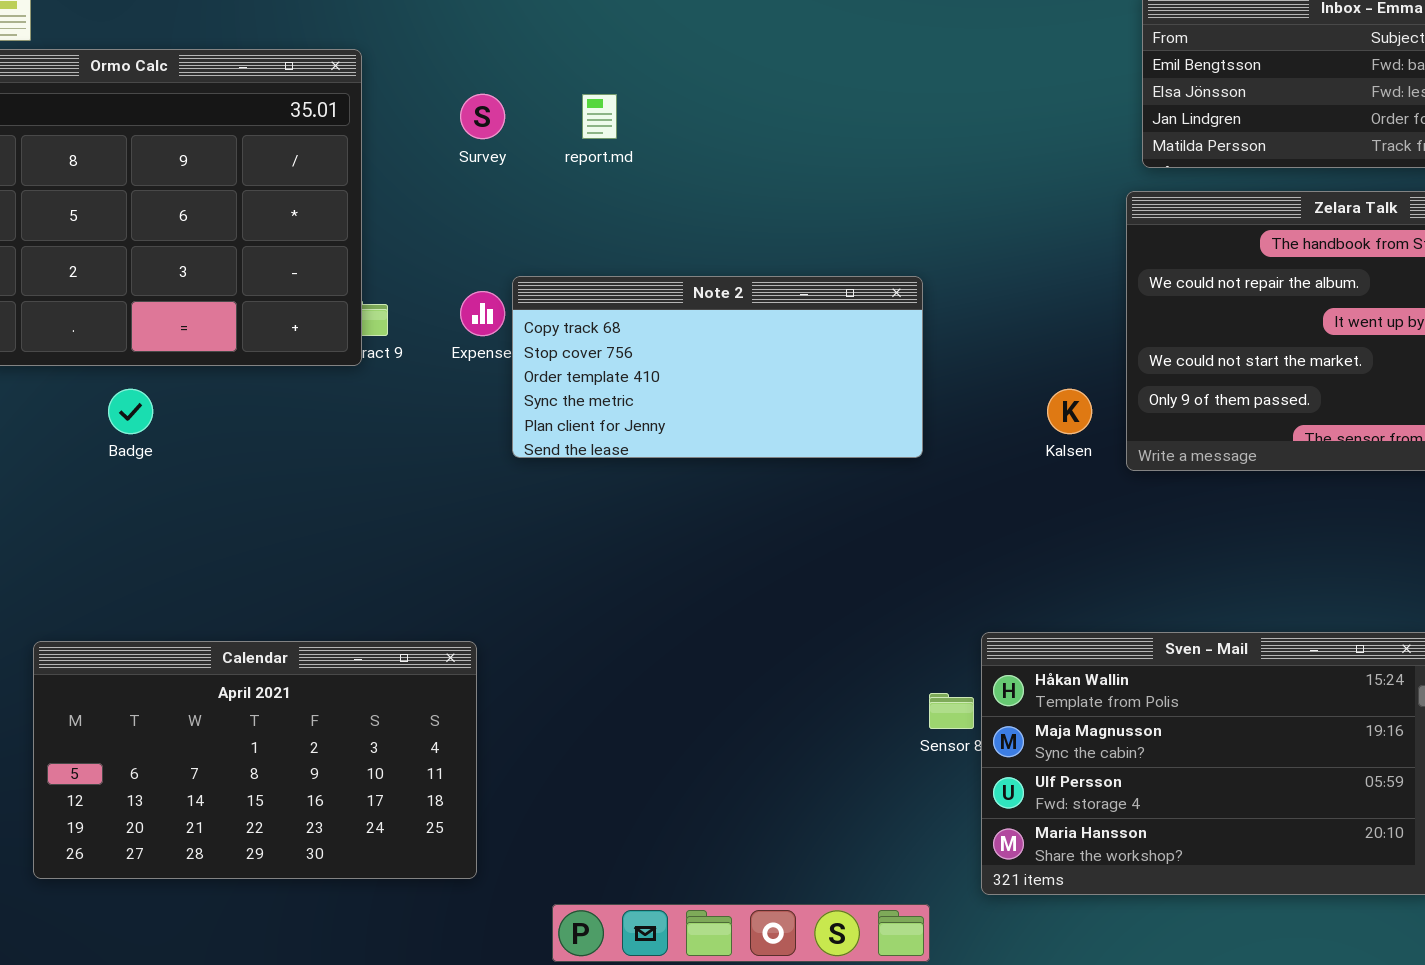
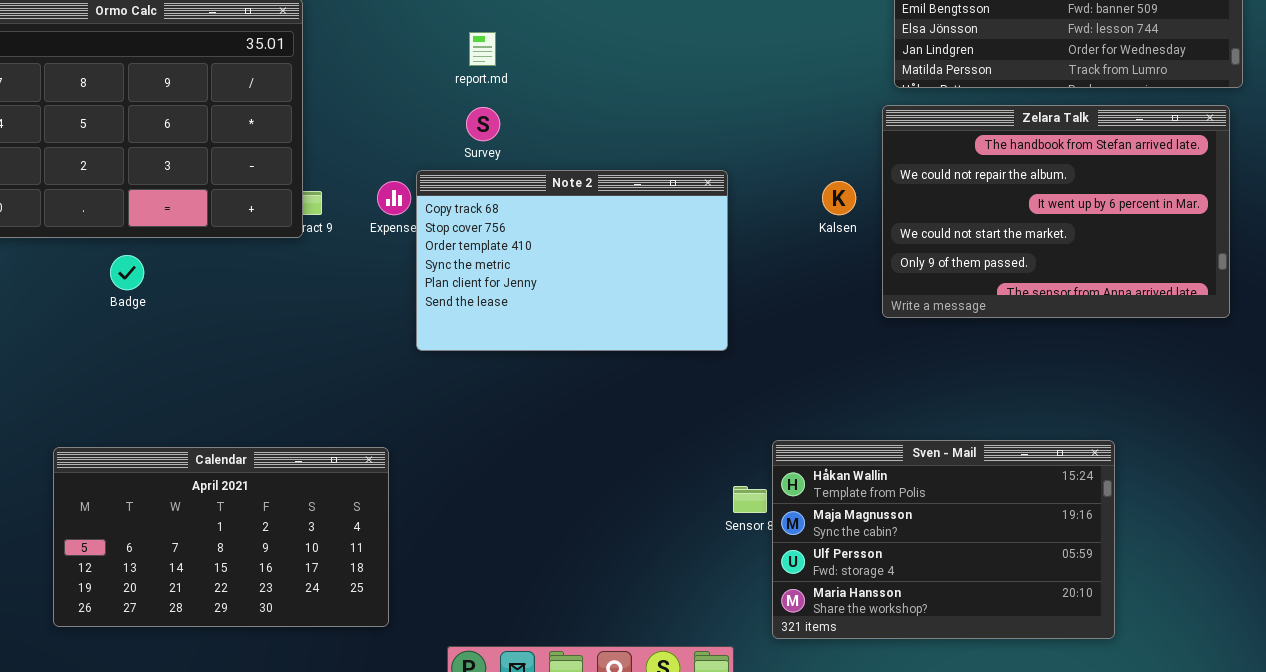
Survey: [460,94,505,139] -> [466,107,500,141], moved
Note 2: [512,276,923,458] -> [416,170,728,351], resized
Kalsen: [1047,389,1092,434] -> [822,181,856,215], moved

